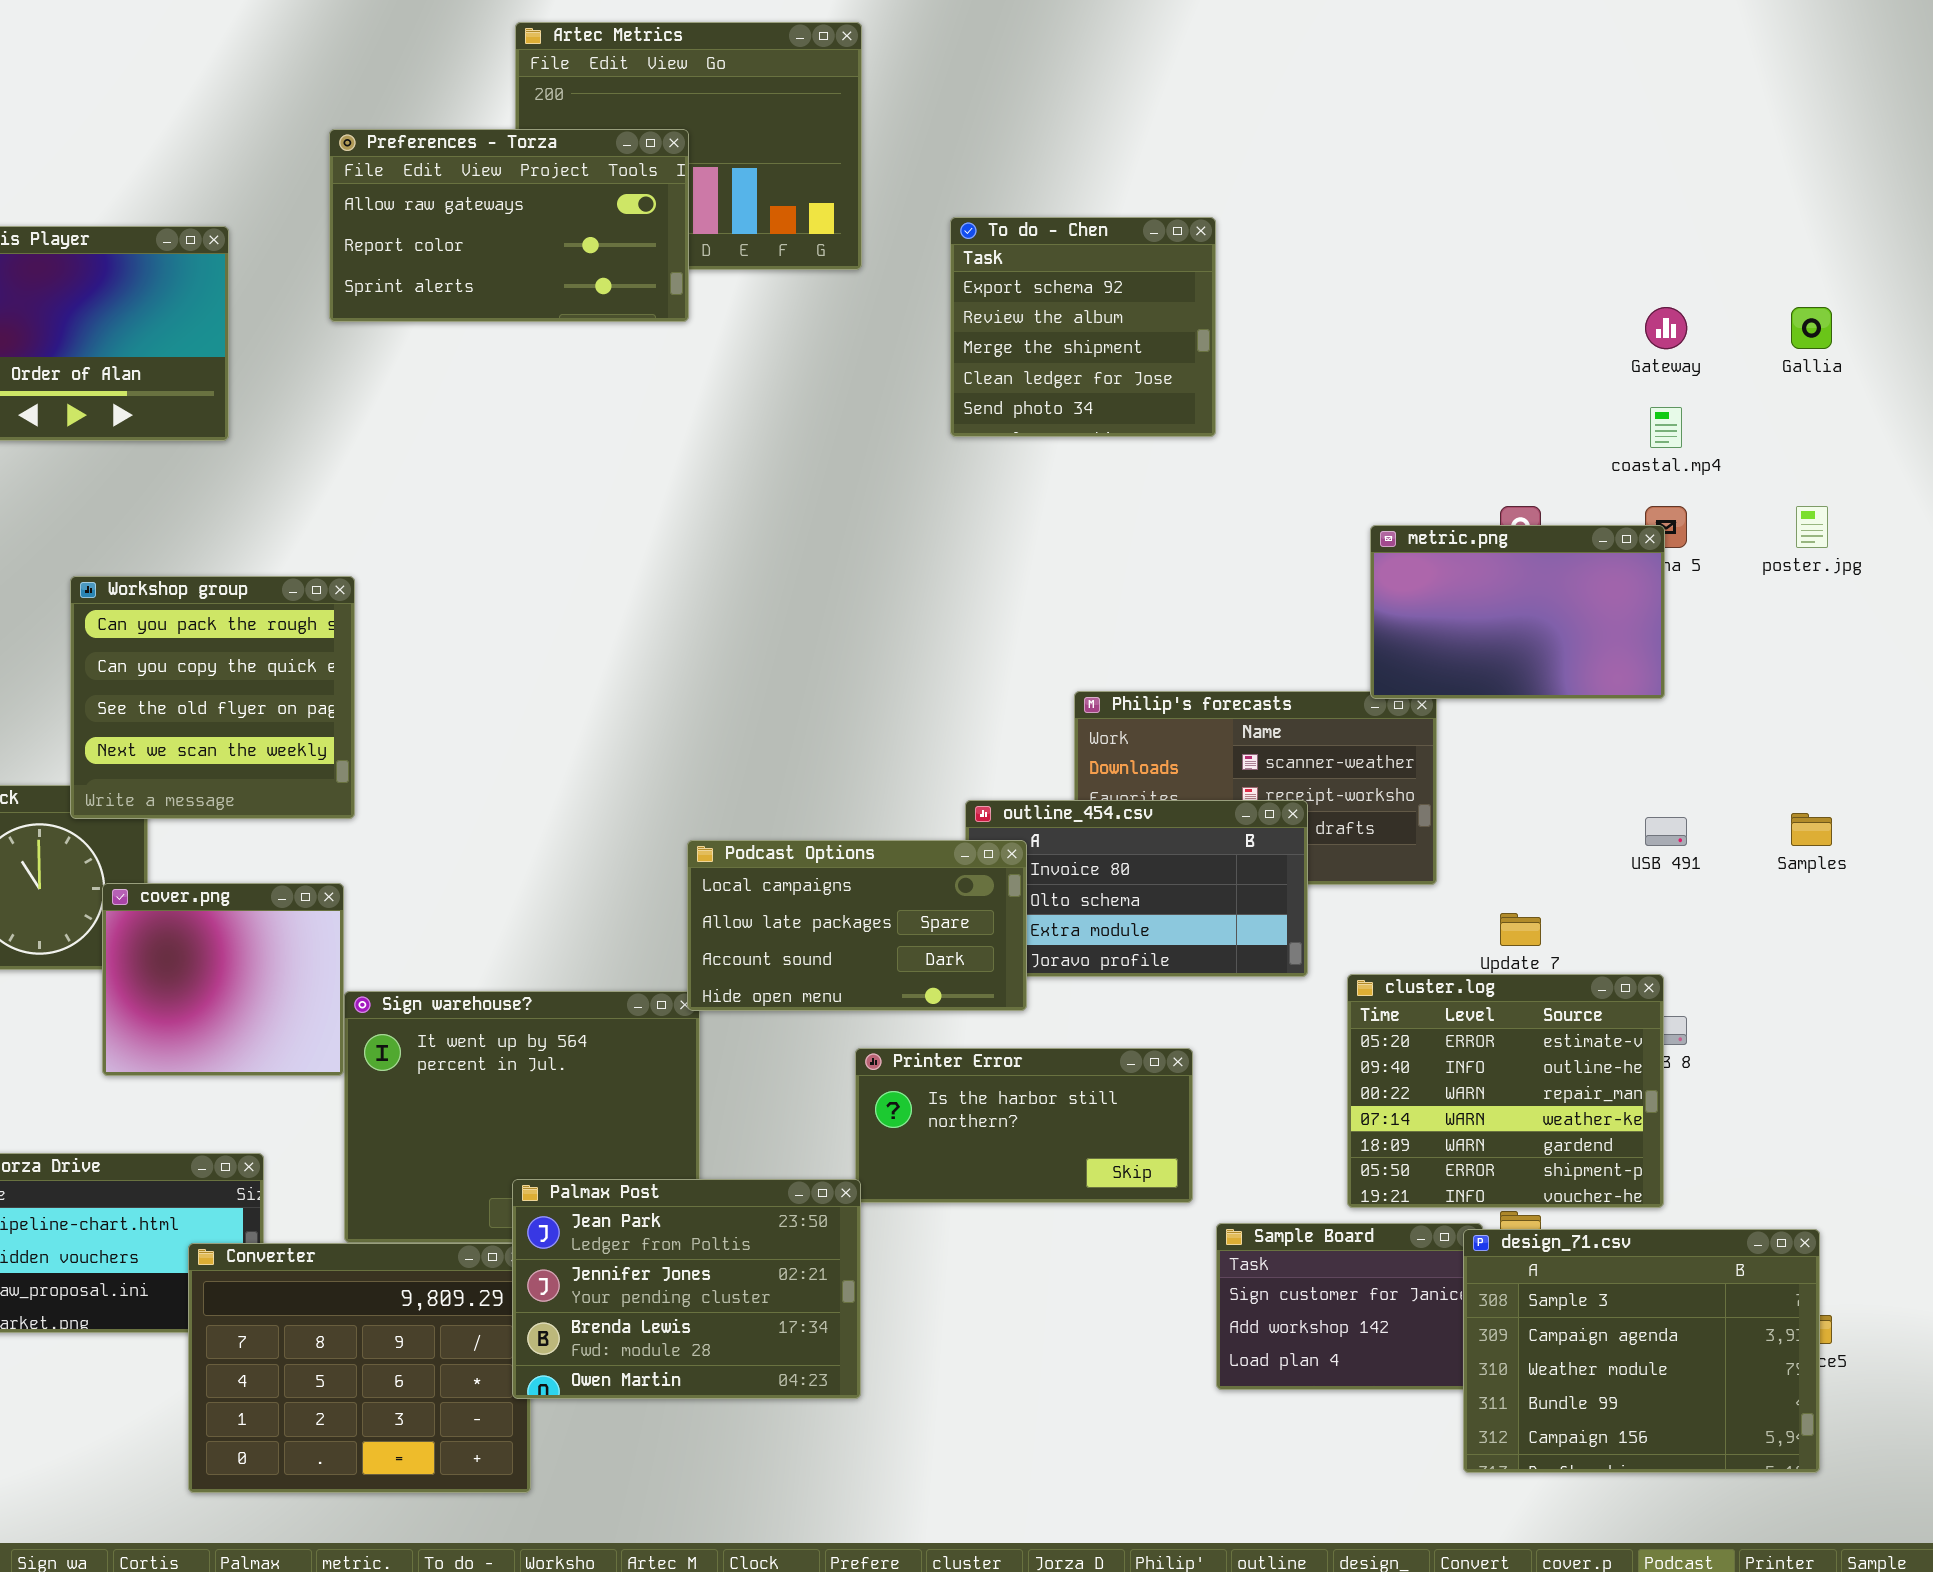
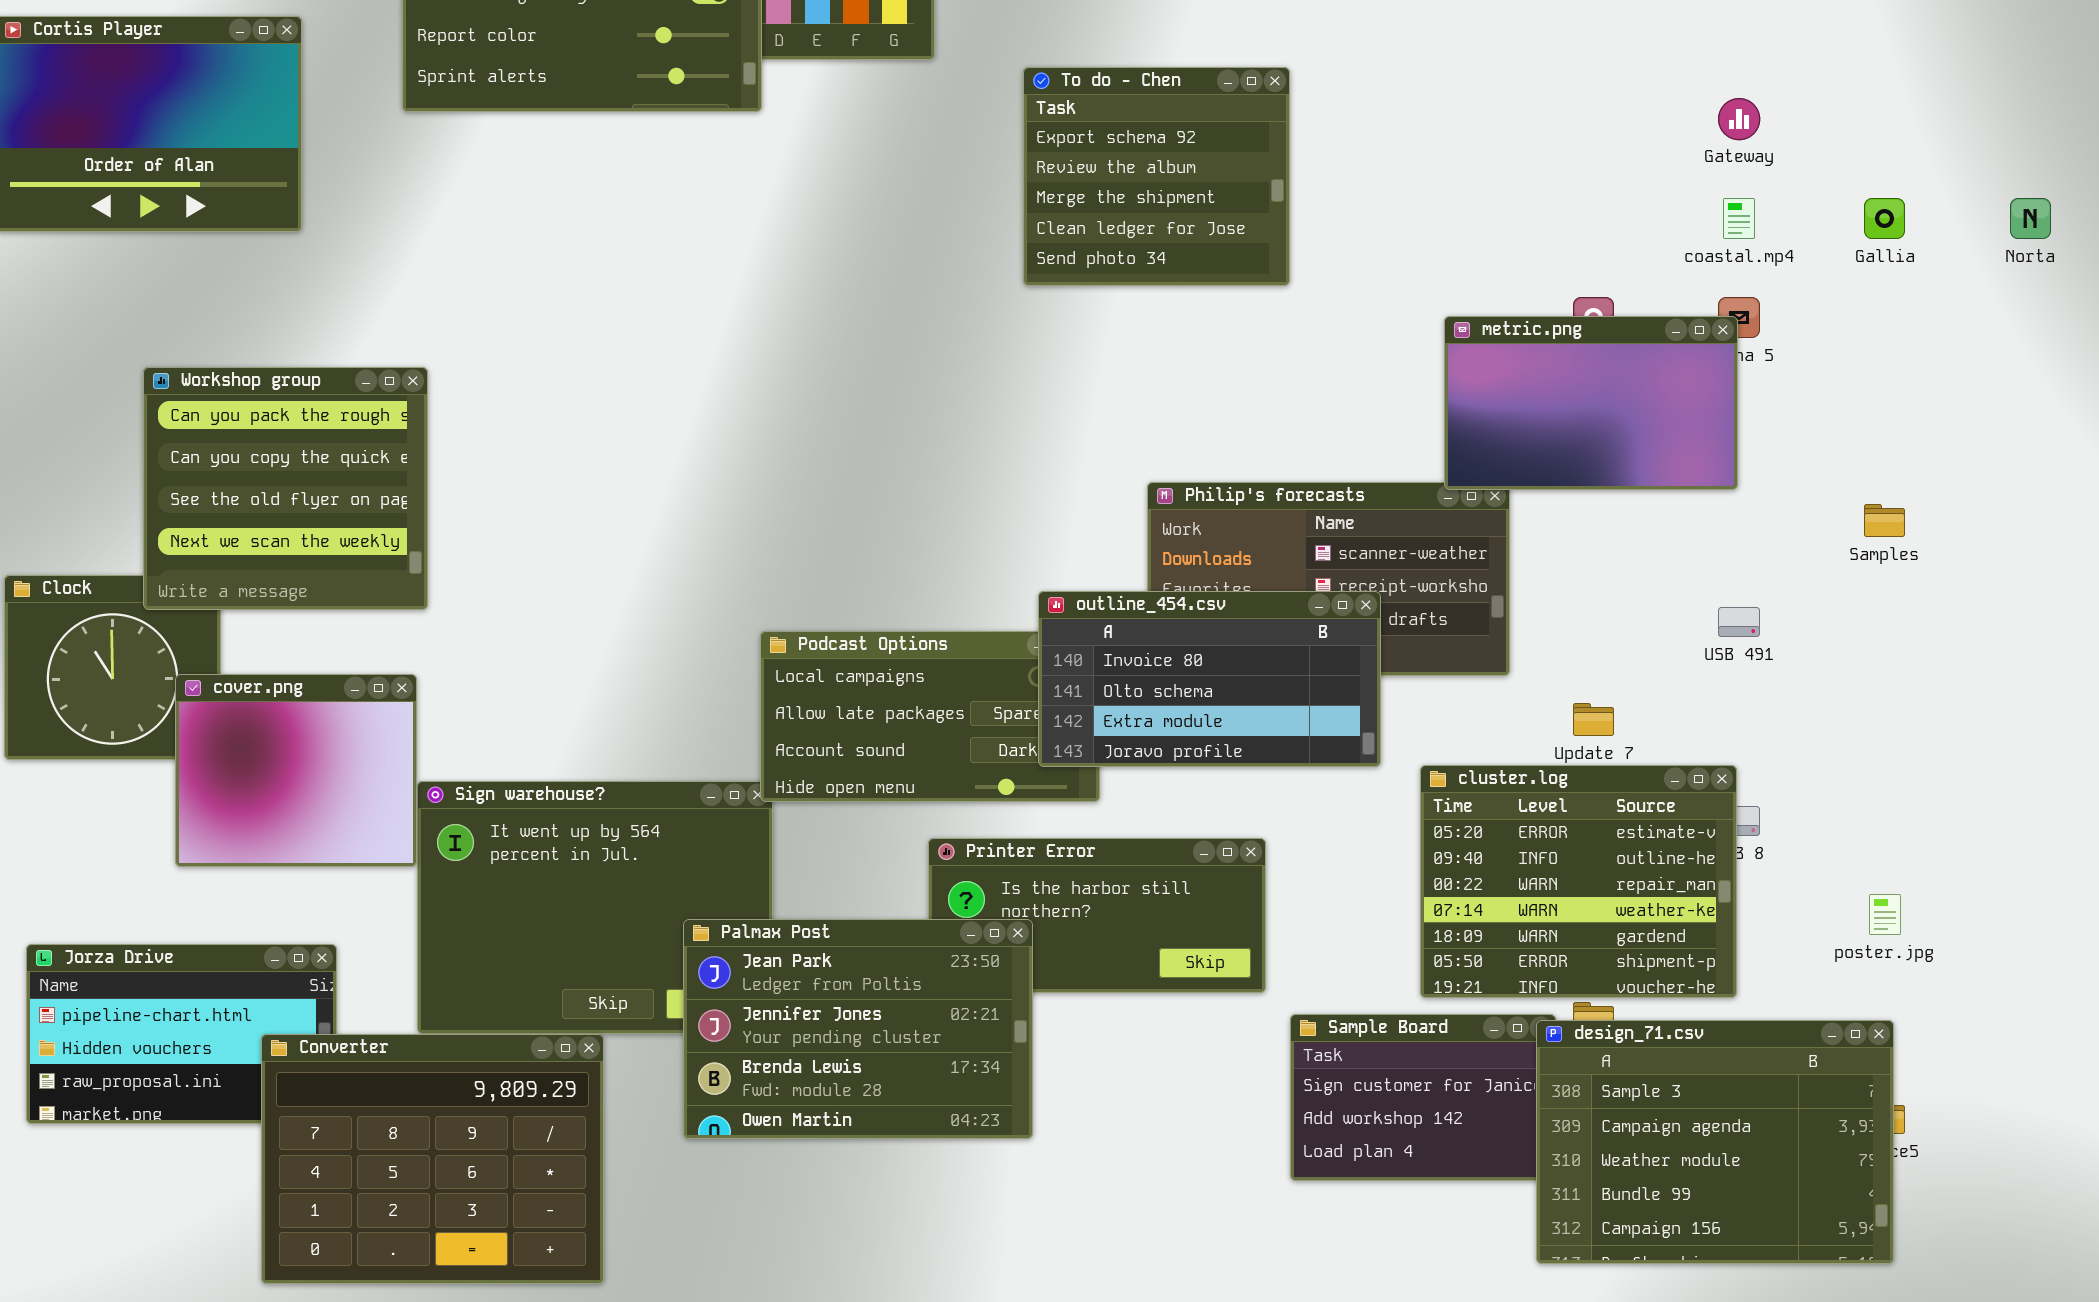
To do - Chen: [950,217,1216,437] -> [1023,67,1290,286], moved
Gallia: [1791,307,1832,349] -> [1864,198,1905,239], moved
poster.jpg: [1796,506,1828,548] -> [1869,894,1901,935], moved
outline_454.csv: [965,800,1308,977] -> [1038,591,1381,767], raised
Samples: [1791,813,1832,846] -> [1864,504,1905,537], moved
Palmax Post: [512,1179,861,1399] -> [683,919,1033,1139], moved

